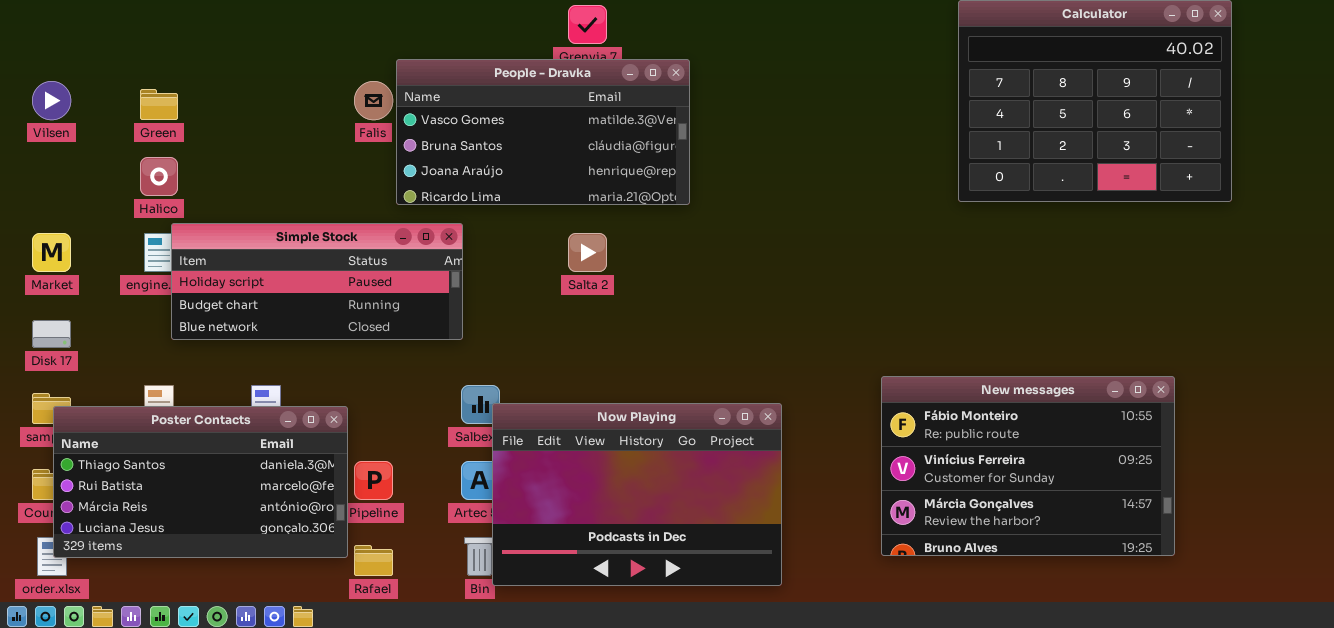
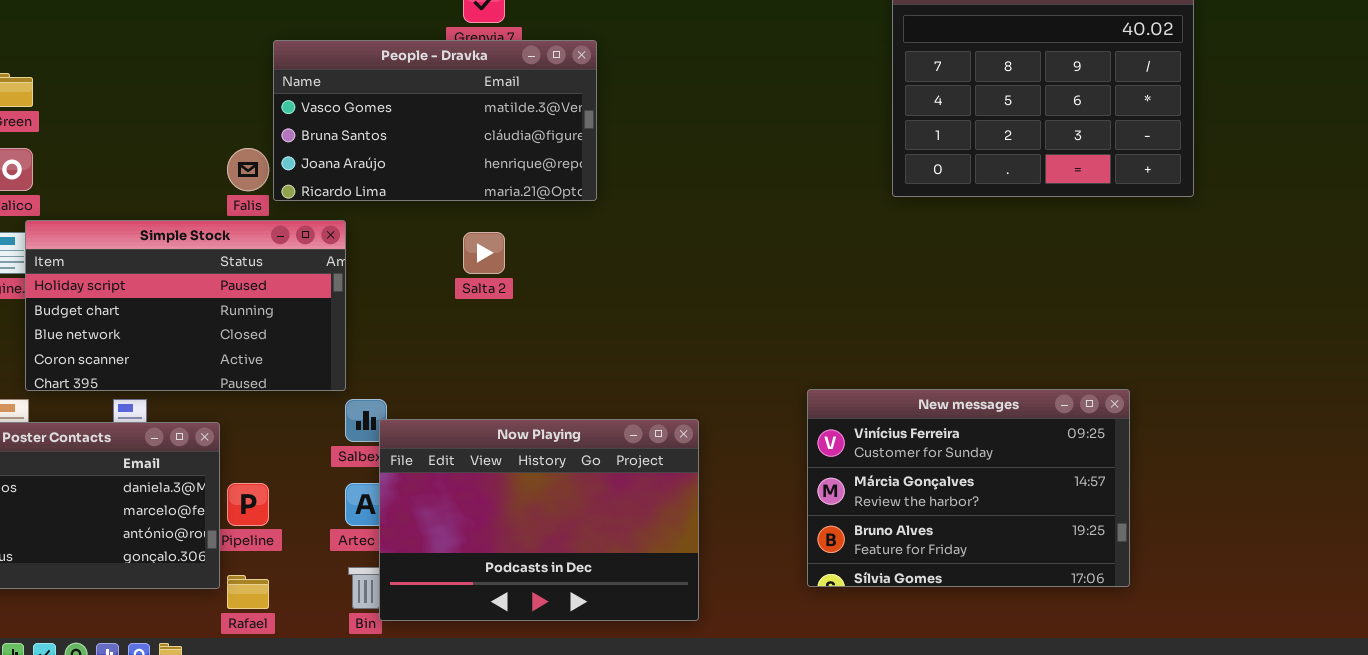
Falis: [354,81,393,120] -> [227,148,269,191], moved
Simple Stock: [171,223,463,340] -> [25,220,346,391], resized
New messages: [881,376,1175,556] -> [807,389,1130,587], scrolled down 1 row

